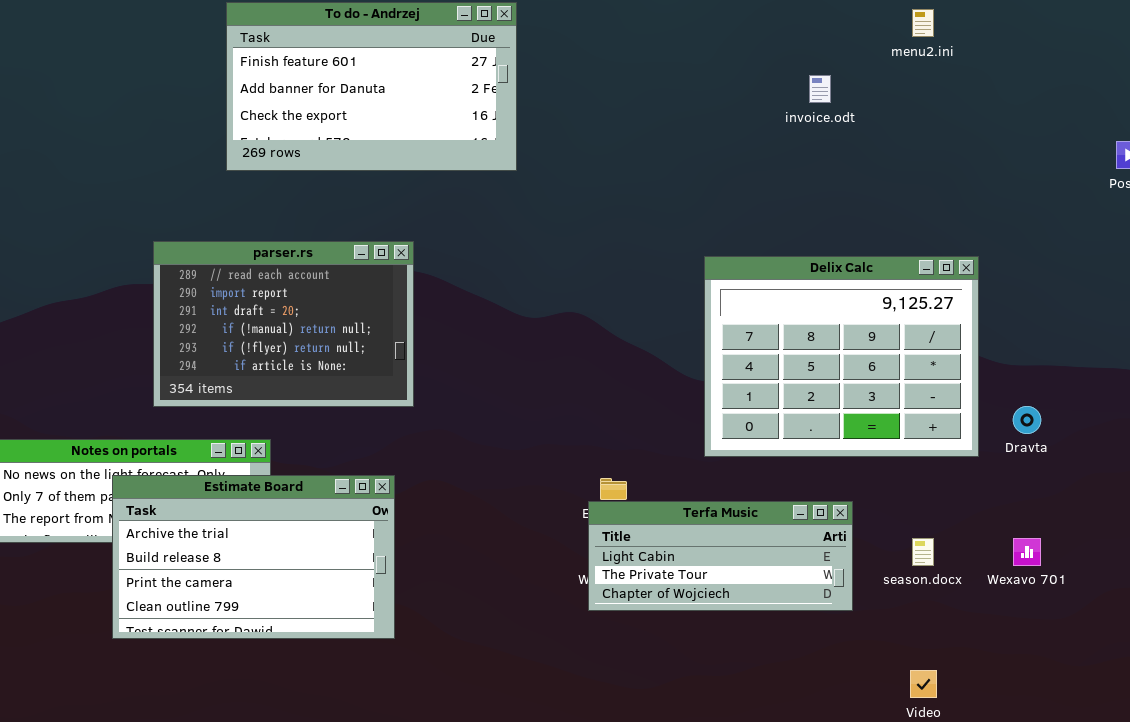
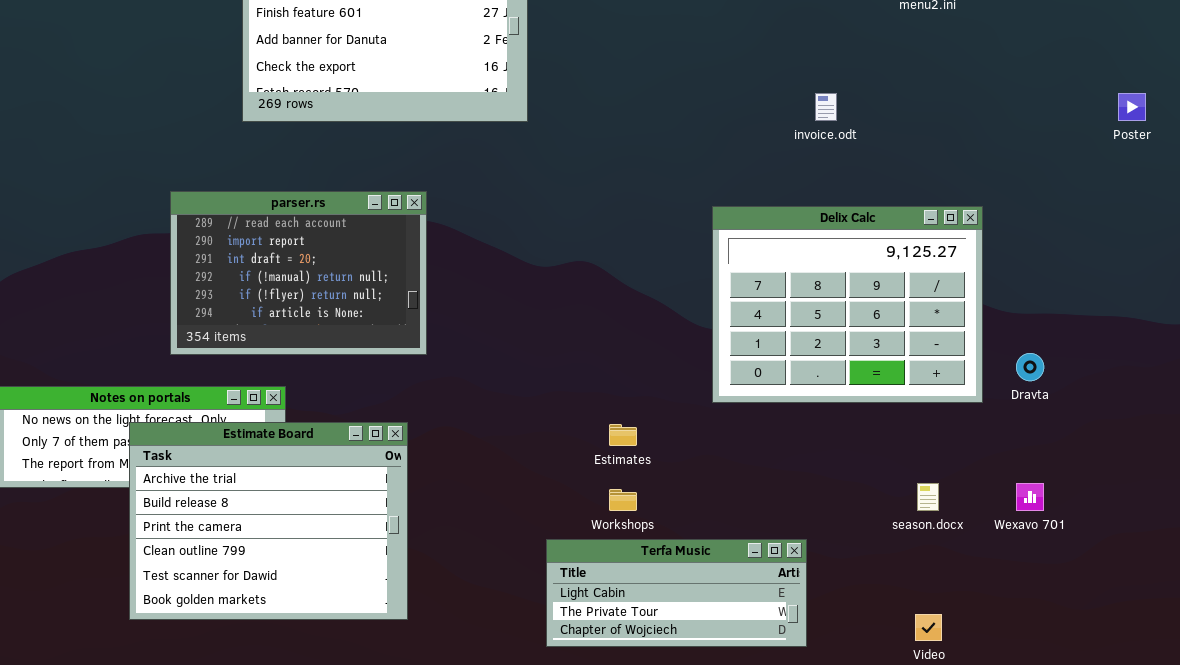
invoice.odt: [809,75,831,103] -> [815,93,837,121], moved
Estimate Board: [112,475,395,639] -> [129,422,408,620], resized
Terfa Music: [588,501,853,611] -> [546,539,807,647], moved

